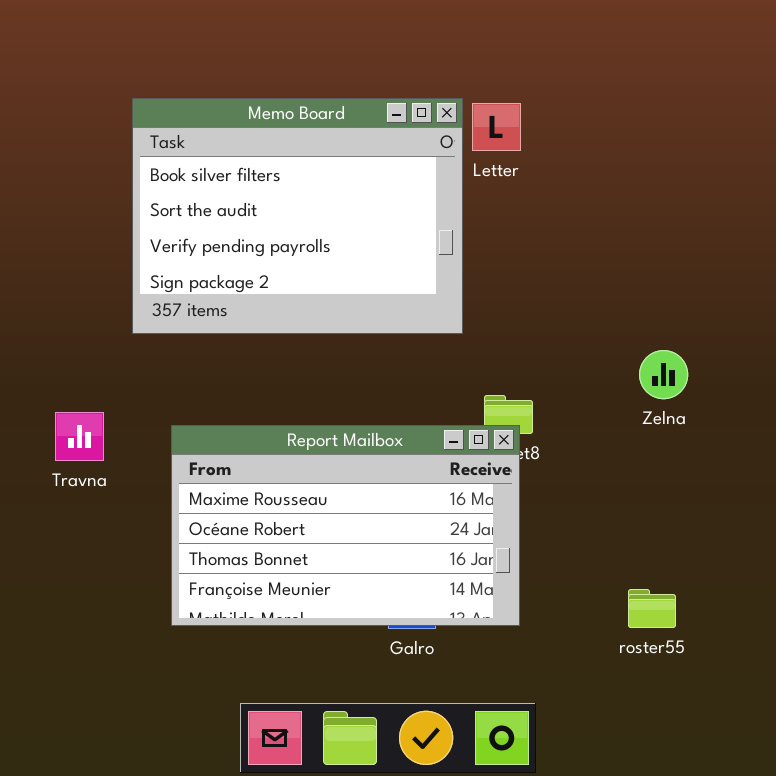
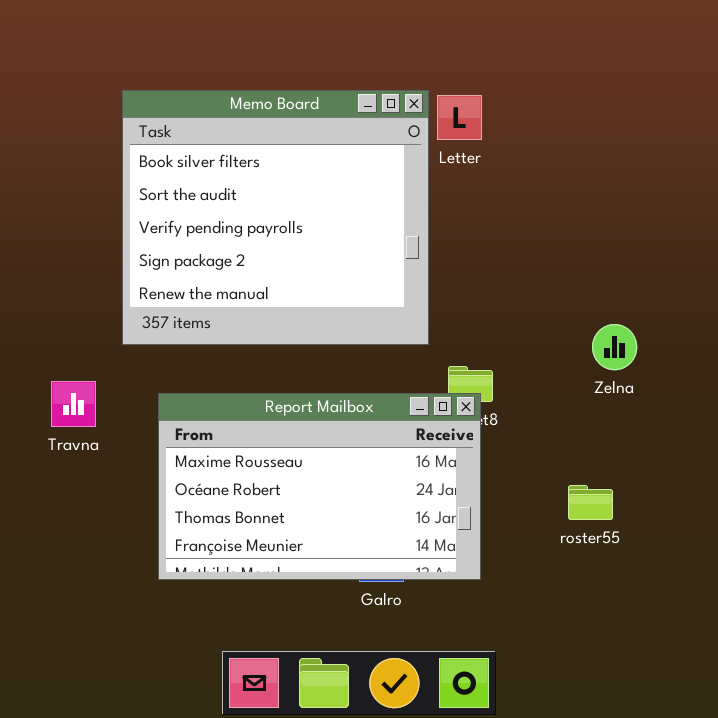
Memo Board: [132,98,463,334] -> [122,90,429,345], resized
roster55: [628,589,676,628] -> [568,485,613,520], moved

